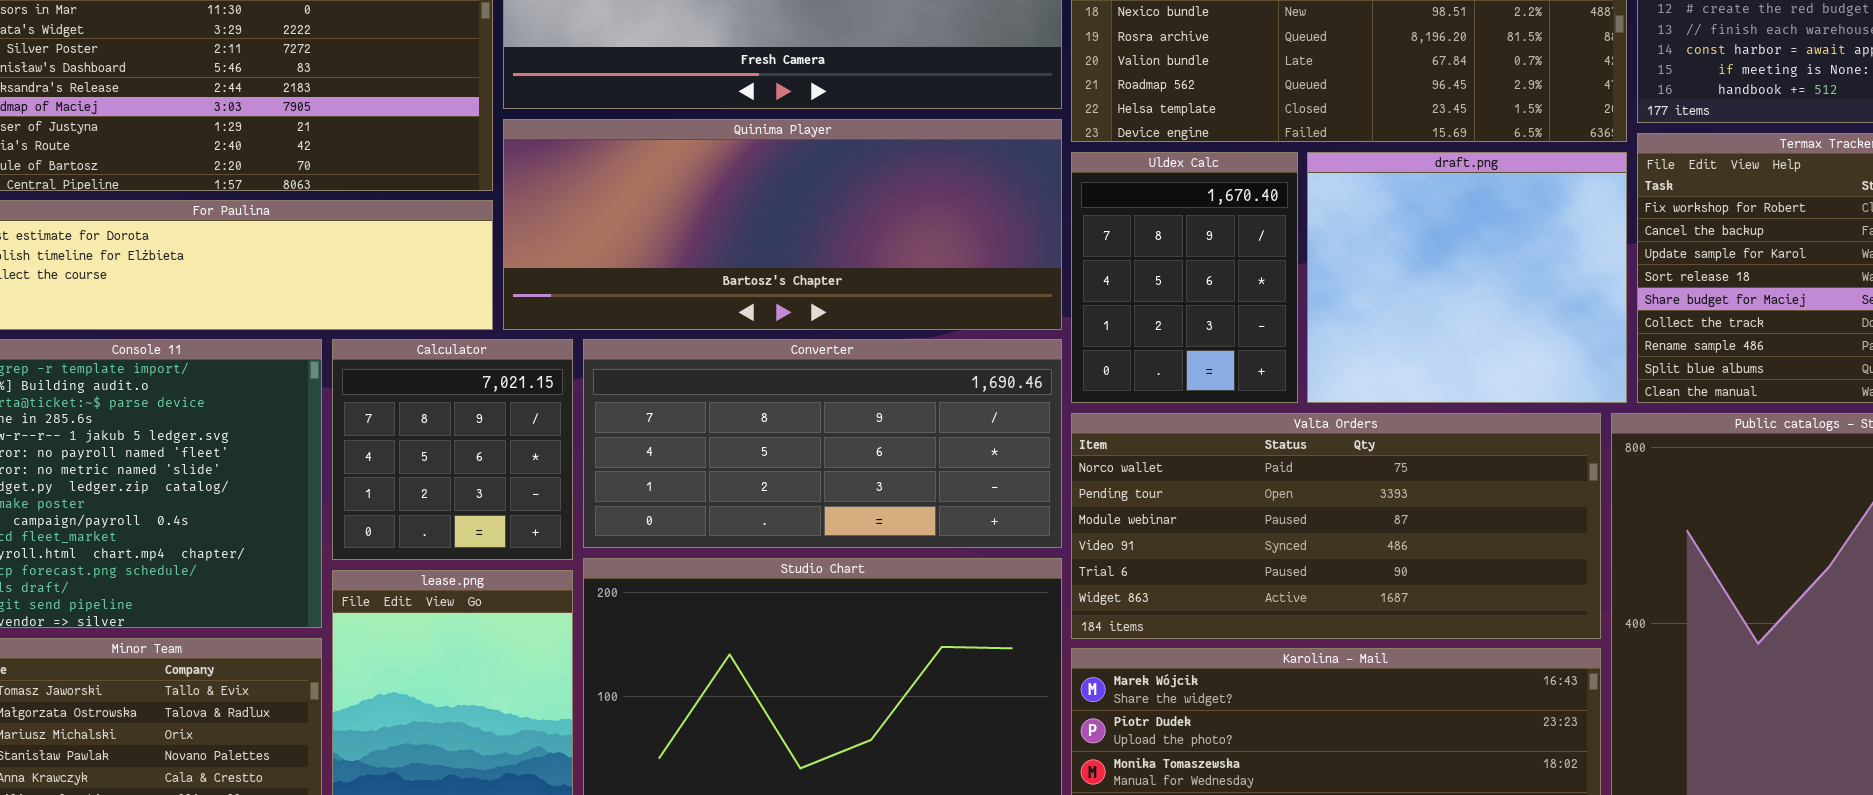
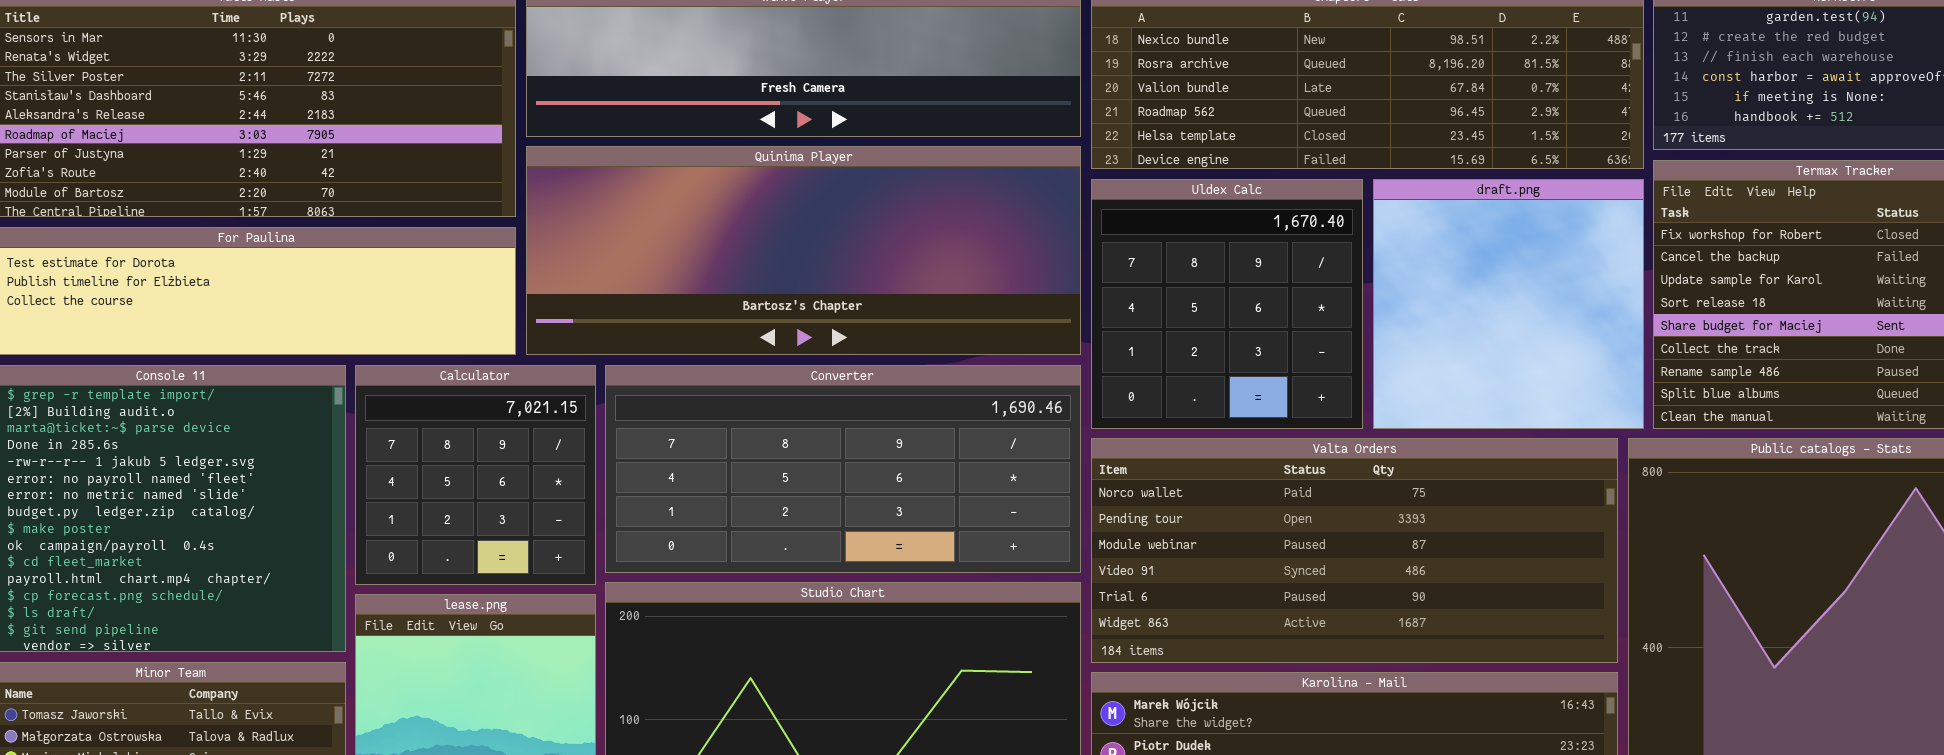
Uldex Calc: [1071,152,1298,403] -> [1091,179,1363,429], resized
draft.png: [1307,152,1627,403] -> [1373,179,1644,429], resized

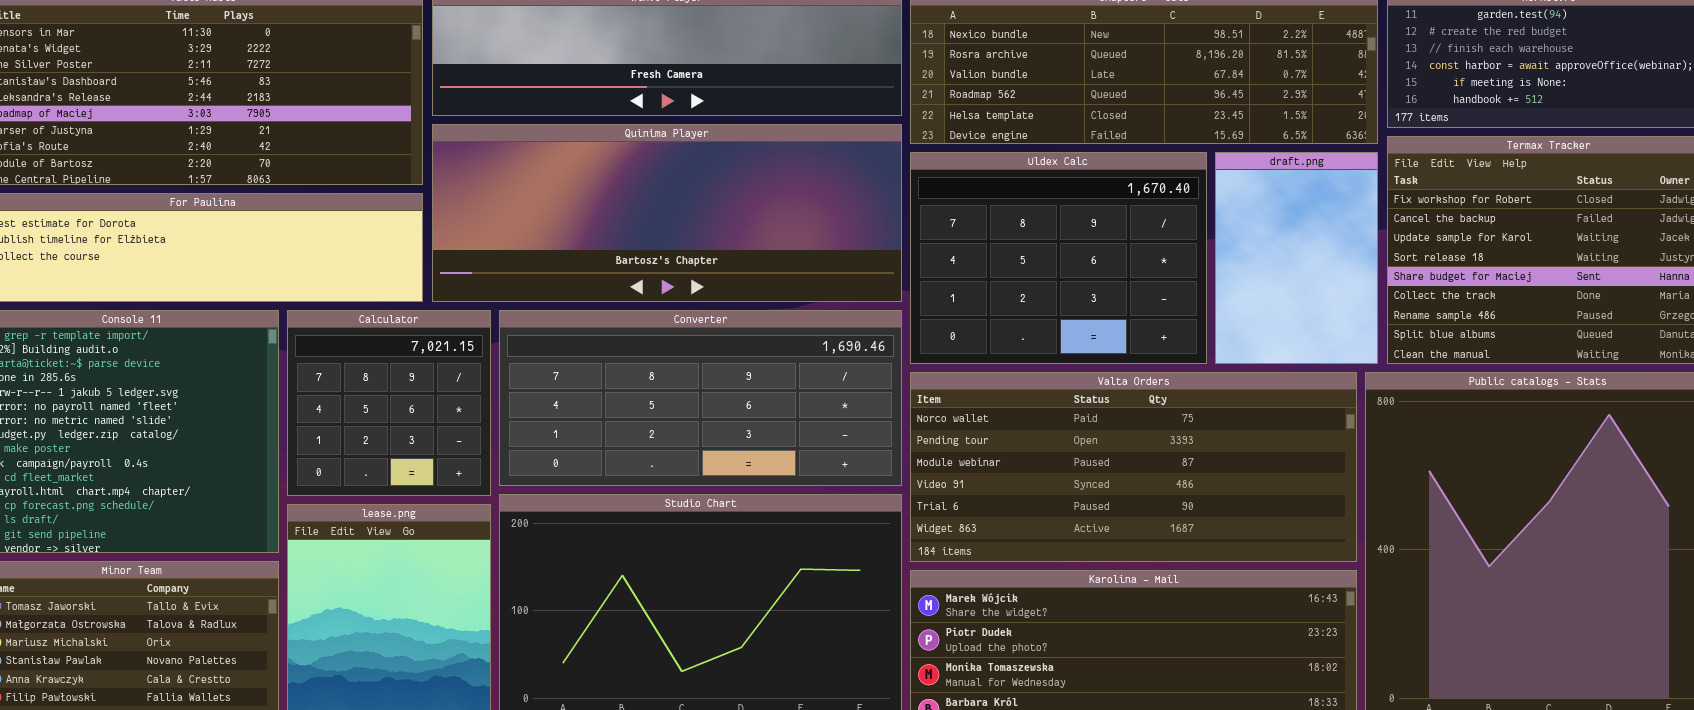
Uldex Calc: [1091,179,1363,429] -> [910,152,1207,364], resized
draft.png: [1373,179,1644,429] -> [1215,152,1378,364], resized

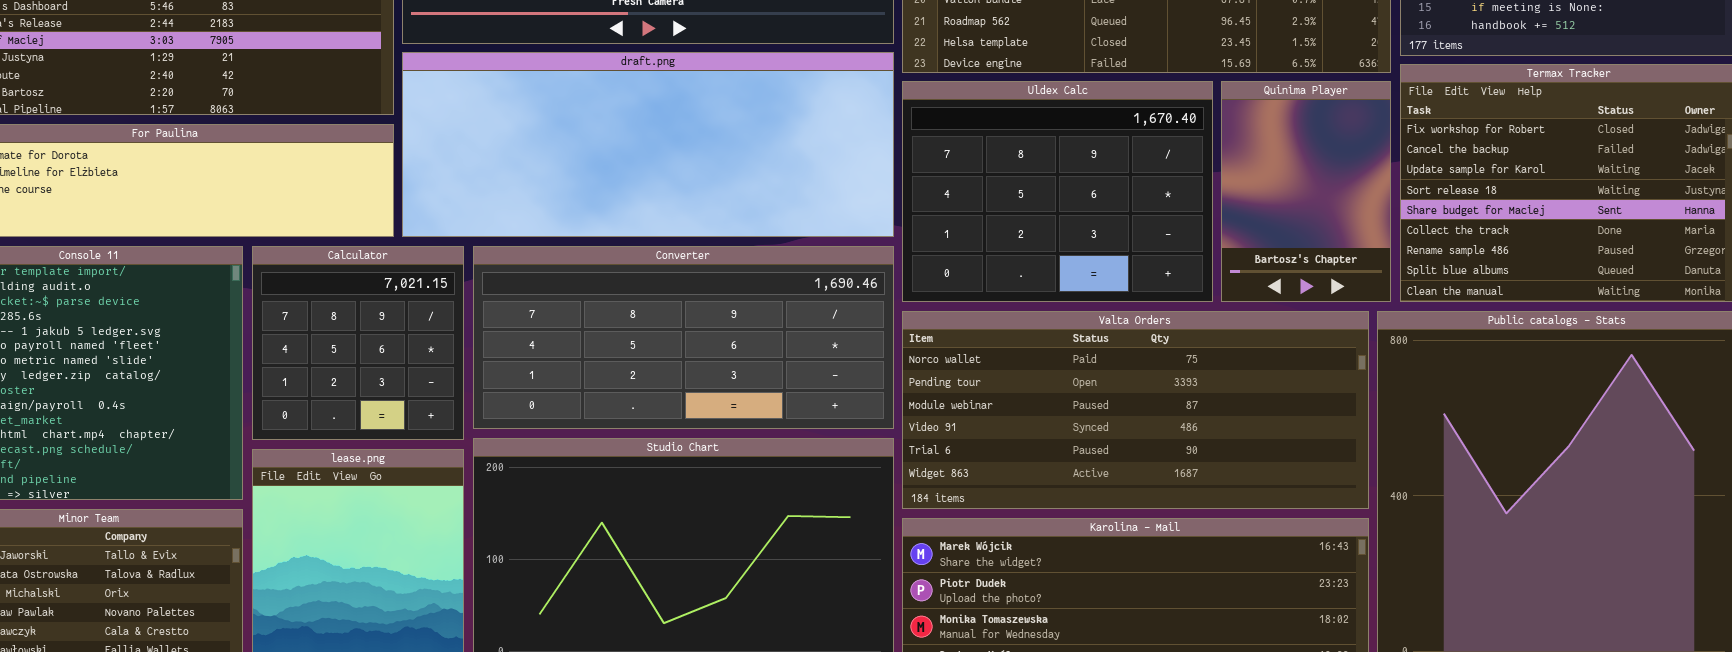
Quinima Player: [432,124,902,302] -> [1221,81,1391,302], moved, resized
draft.png: [1215,152,1378,364] -> [402,52,894,237], moved, resized

